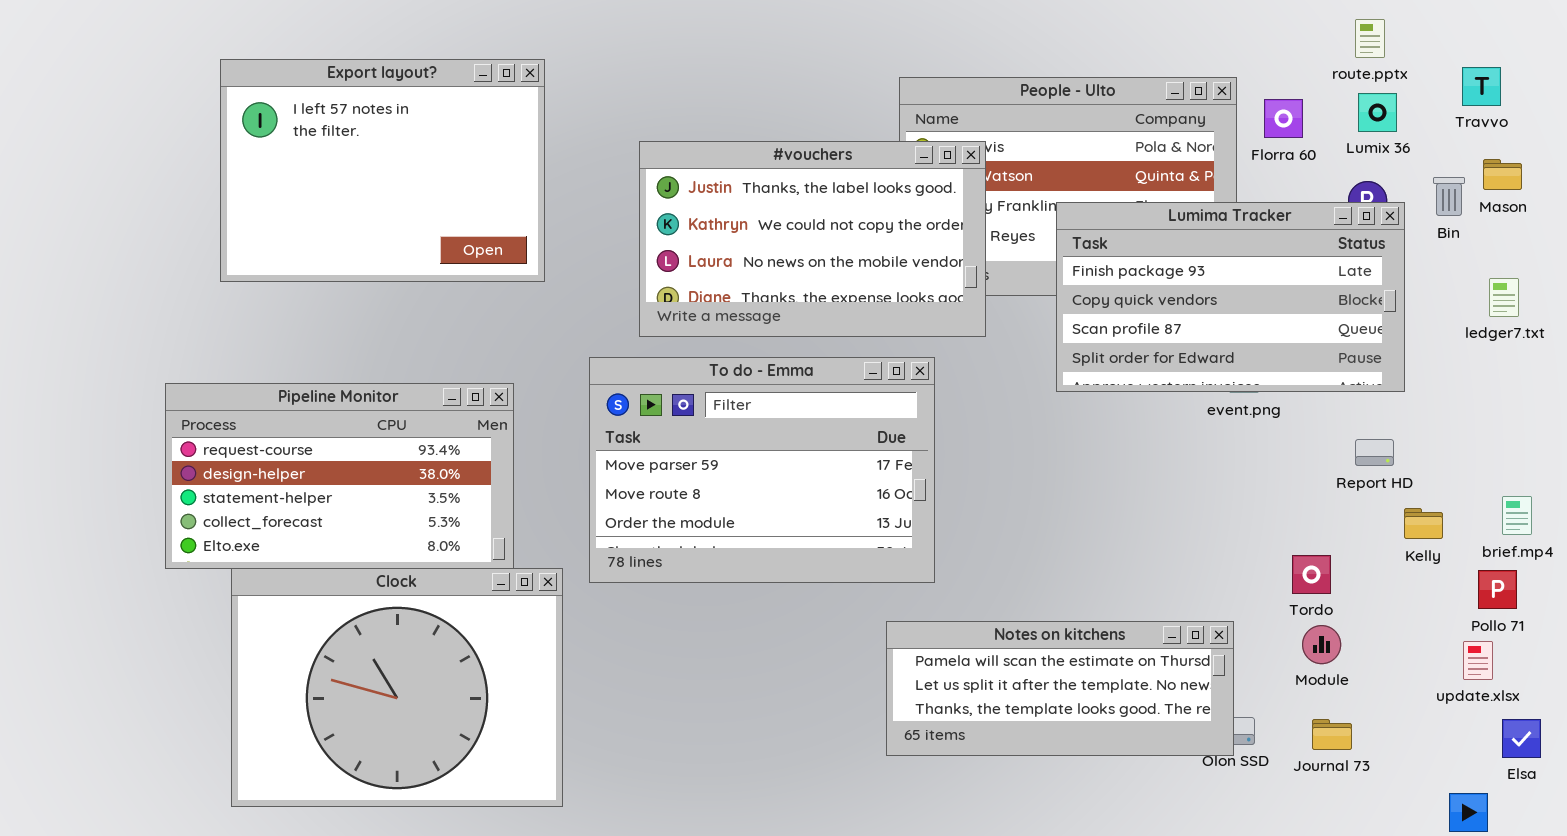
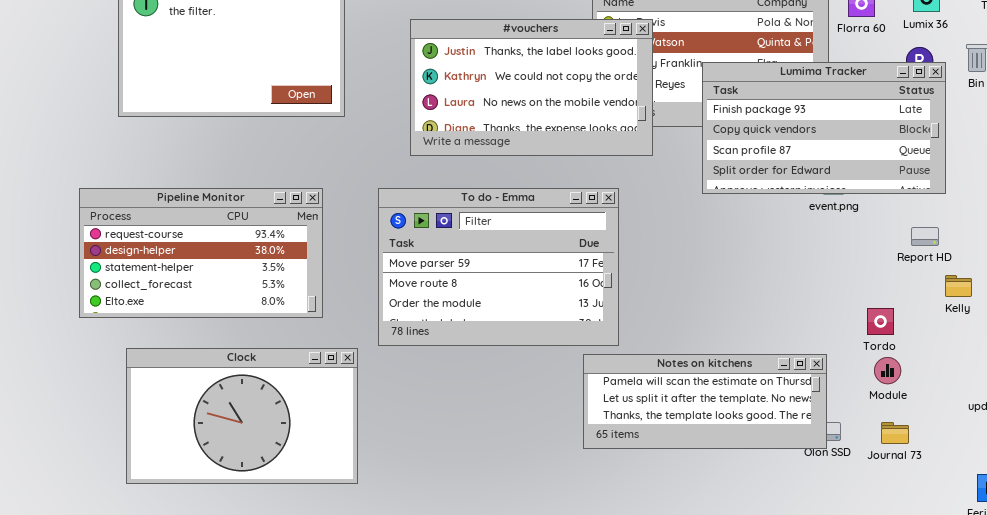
To do - Emma: [589,357,935,583] -> [378,188,619,346], moved
Clock: [231,568,563,807] -> [126,348,358,484], resized

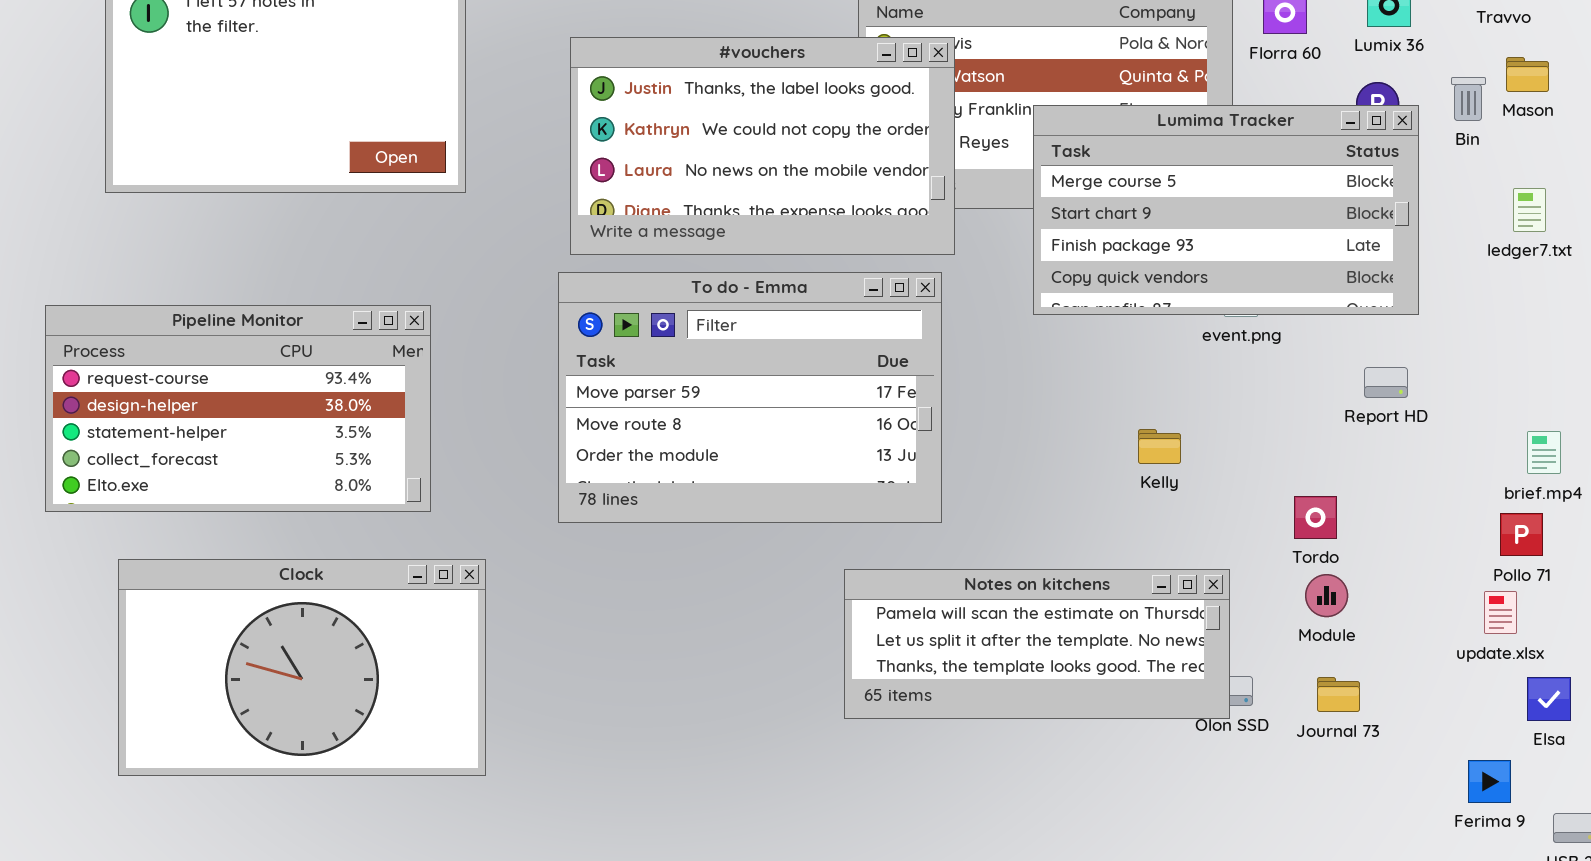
Lumima Tracker: [702,62,946,194] -> [1033,105,1419,315], scrolled up 2 rows
To do - Emma: [378,188,619,346] -> [558,272,942,523], moved
Kelly: [945,275,972,297] -> [1138,429,1181,464], moved

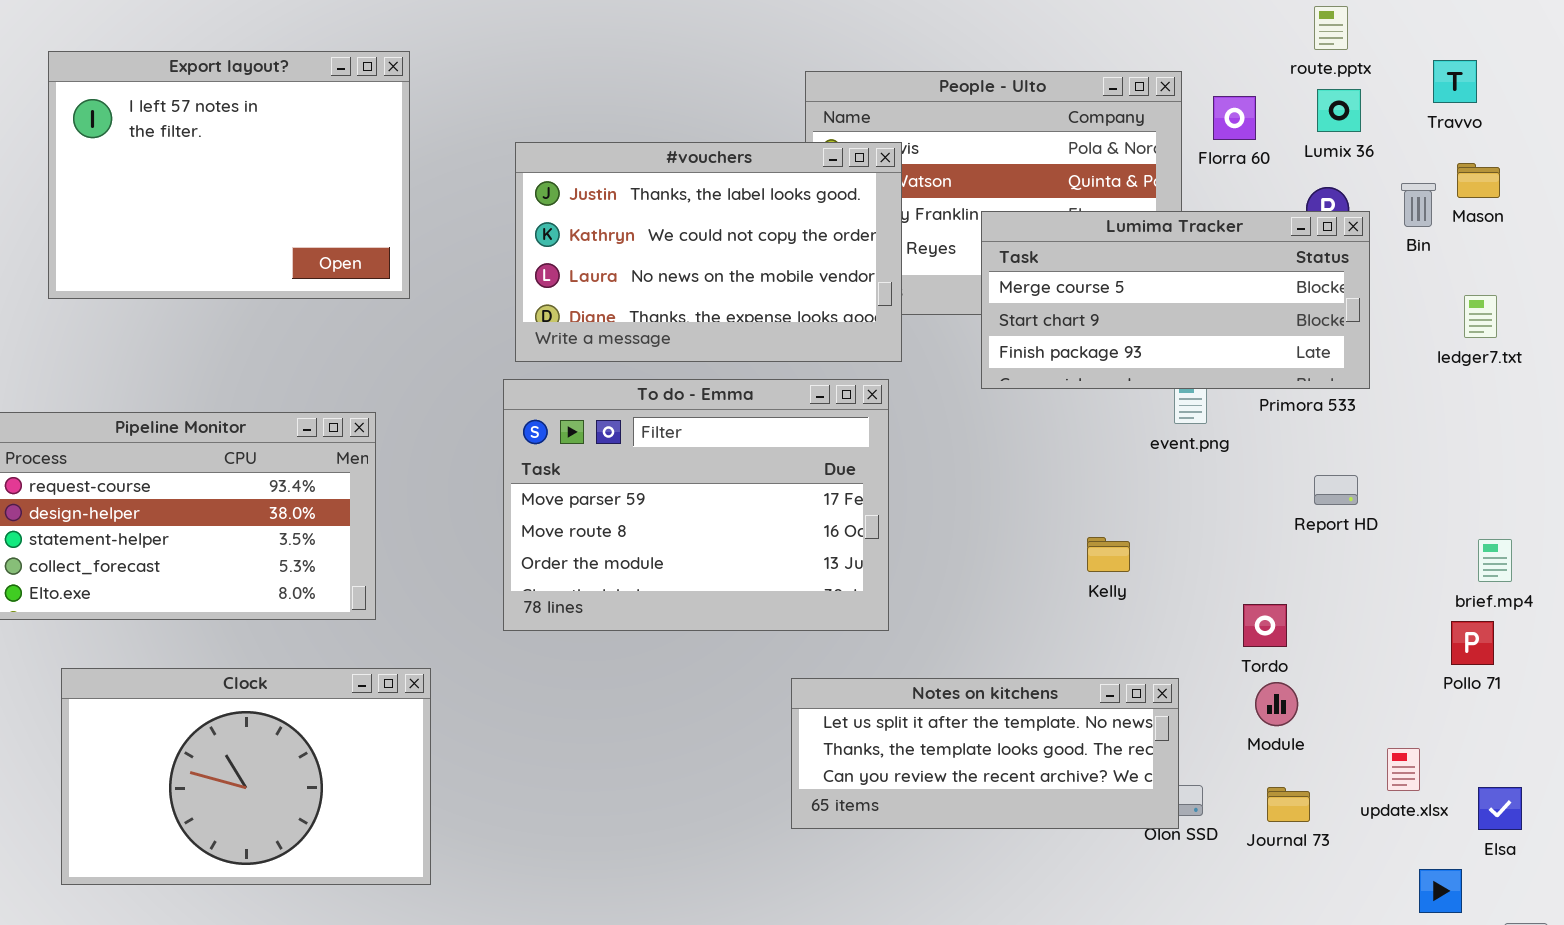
Lumima Tracker: [1033,105,1419,315] -> [981,211,1370,389], resized
Notes on kitchens: [844,569,1230,719] -> [791,678,1179,829], scrolled down 1 row
update.xlsx: [1484,591,1517,634] -> [1387,748,1420,791], moved

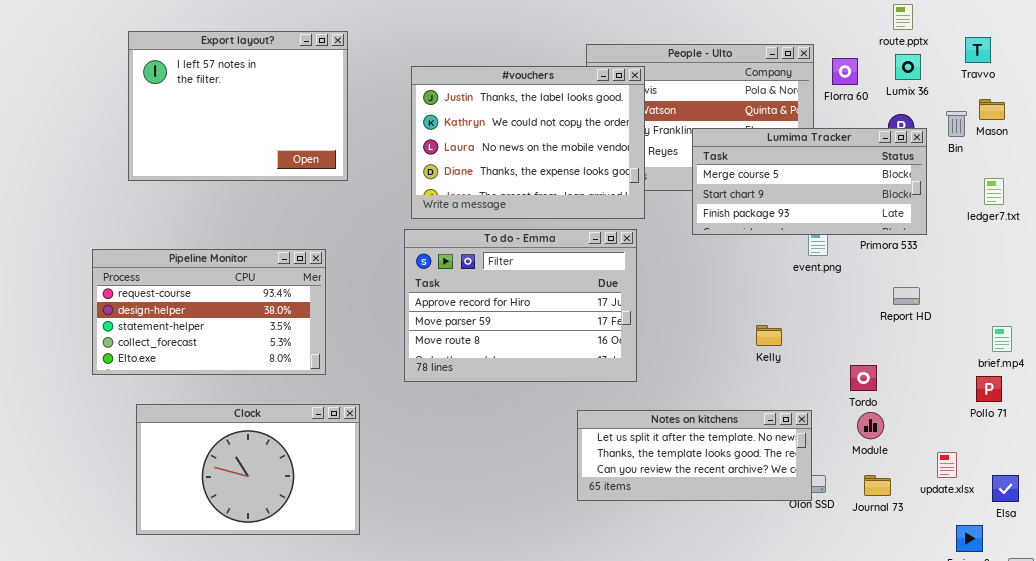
#vouchers: [515,142,902,362] -> [411,66,645,219], resized
To do - Emma: [503,379,889,631] -> [404,229,637,382], scrolled up 1 row

